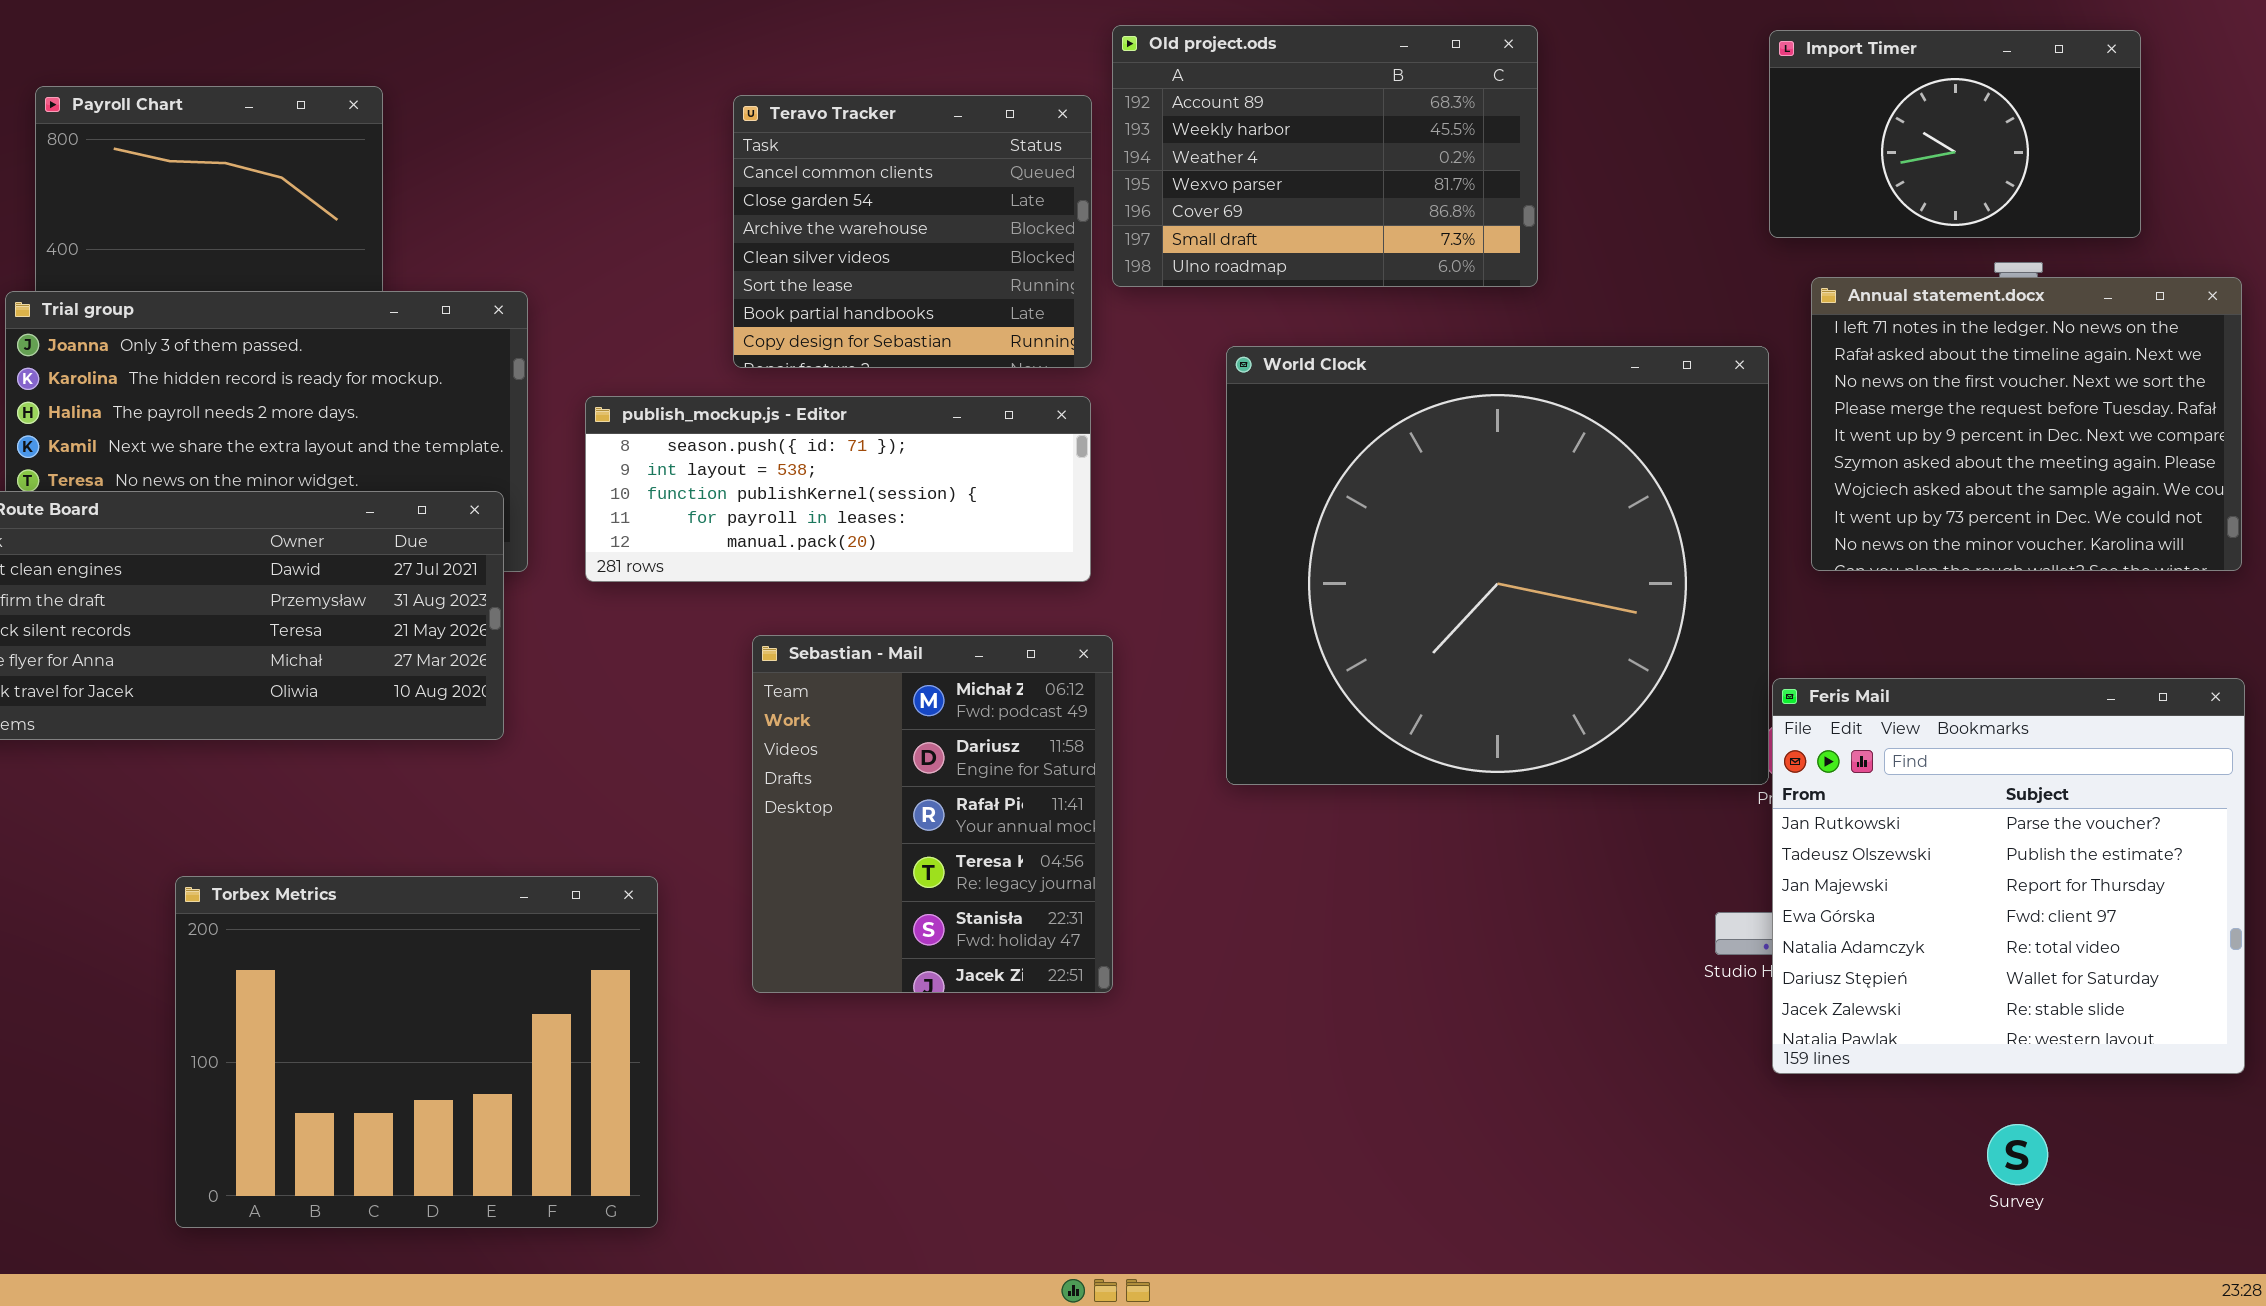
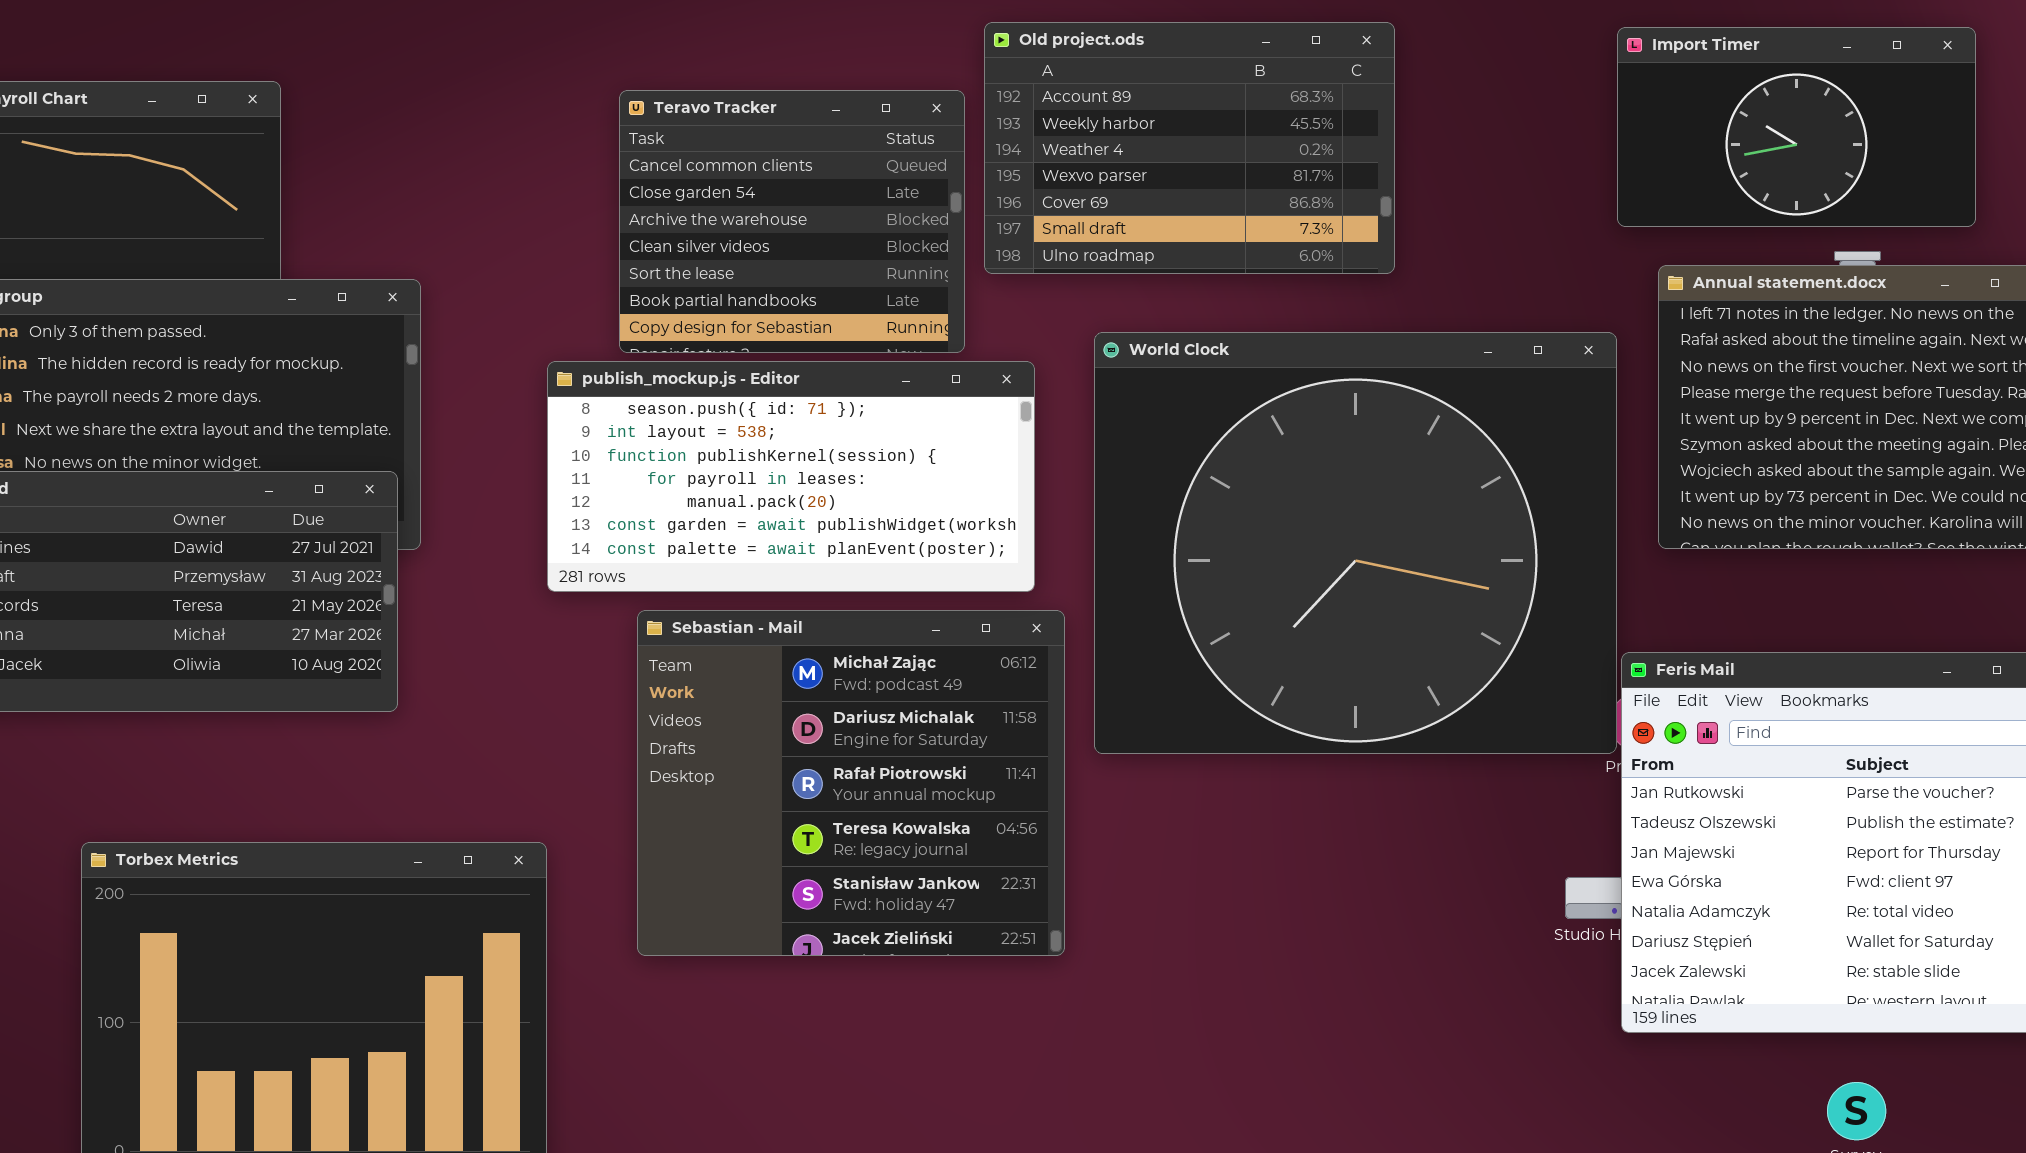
publish_mockup.js - Editor: [585,396,1091,582] -> [547,361,1035,592], moved, resized
Sebastian - Mail: [752,635,1113,993] -> [637,610,1065,956], resized

